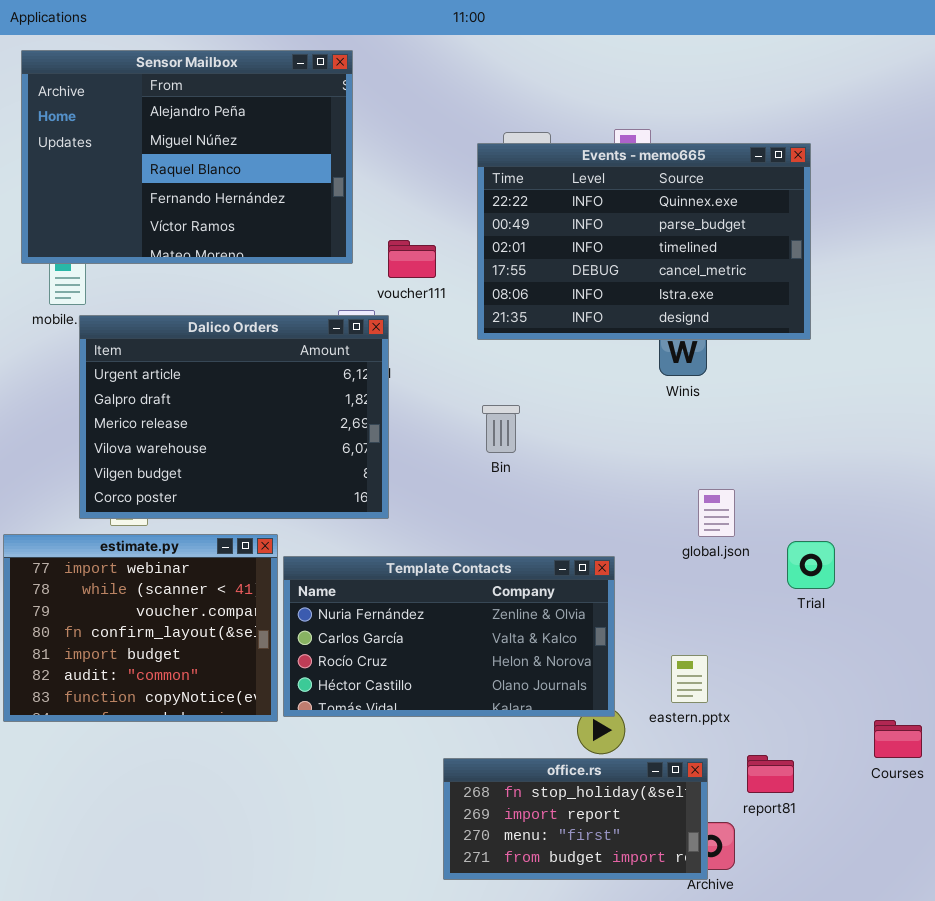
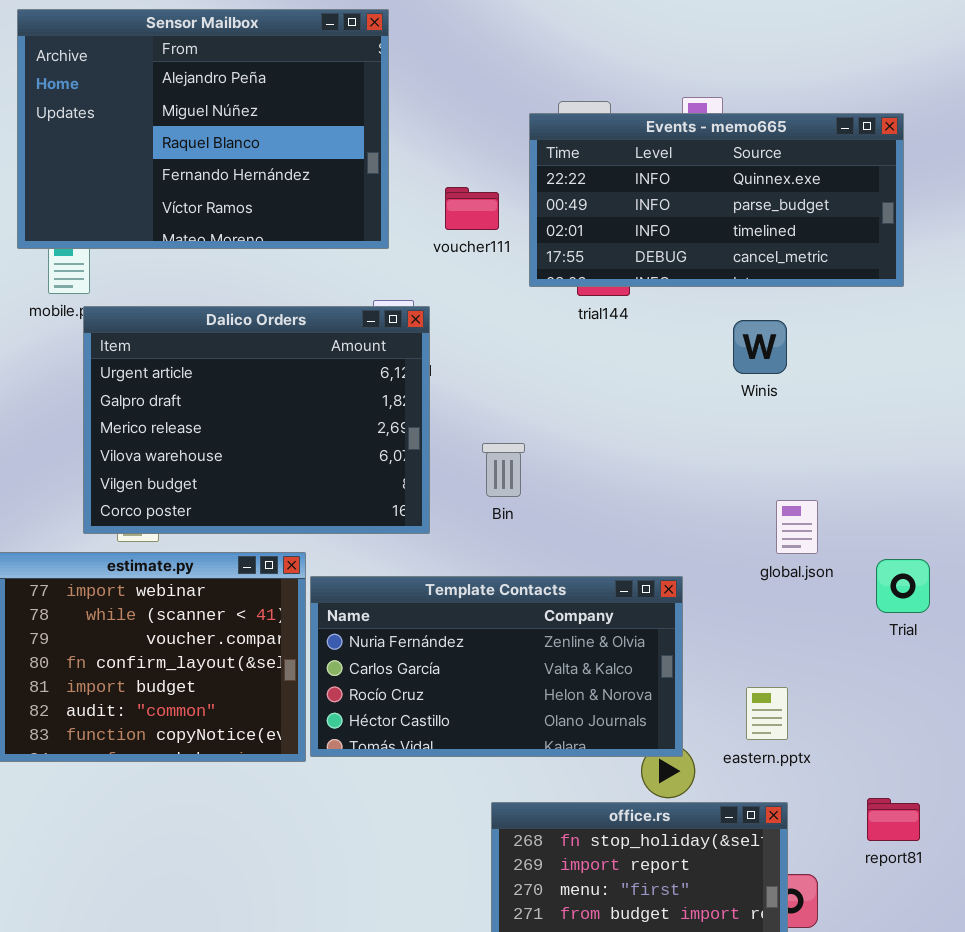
Events - memo665: [477,143,811,340] -> [529,113,904,287], resized
voucher111: [388,240,436,278] -> [445,187,499,230], moved
Bin: [482,405,520,453] -> [482,443,525,497], moved
report81: [747,755,794,793] -> [867,798,920,841], moved

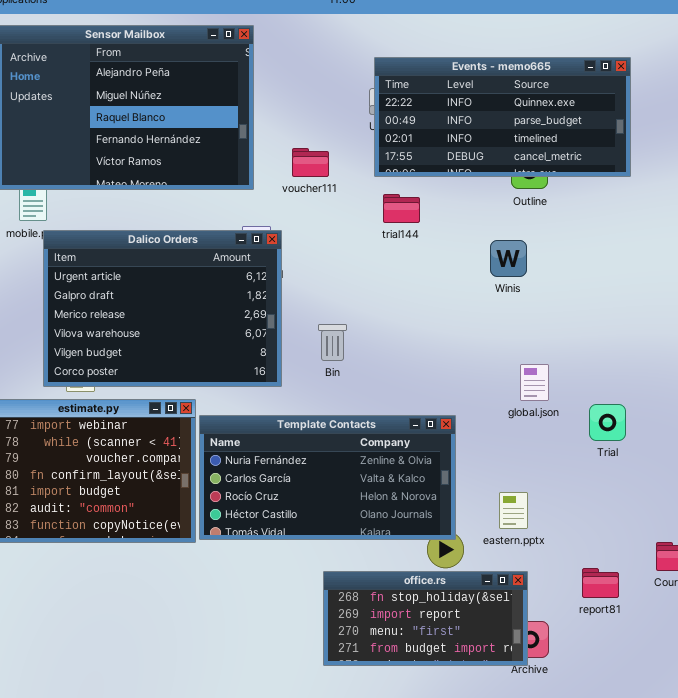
Events - memo665: [529,113,904,287] -> [374,57,631,177], moved

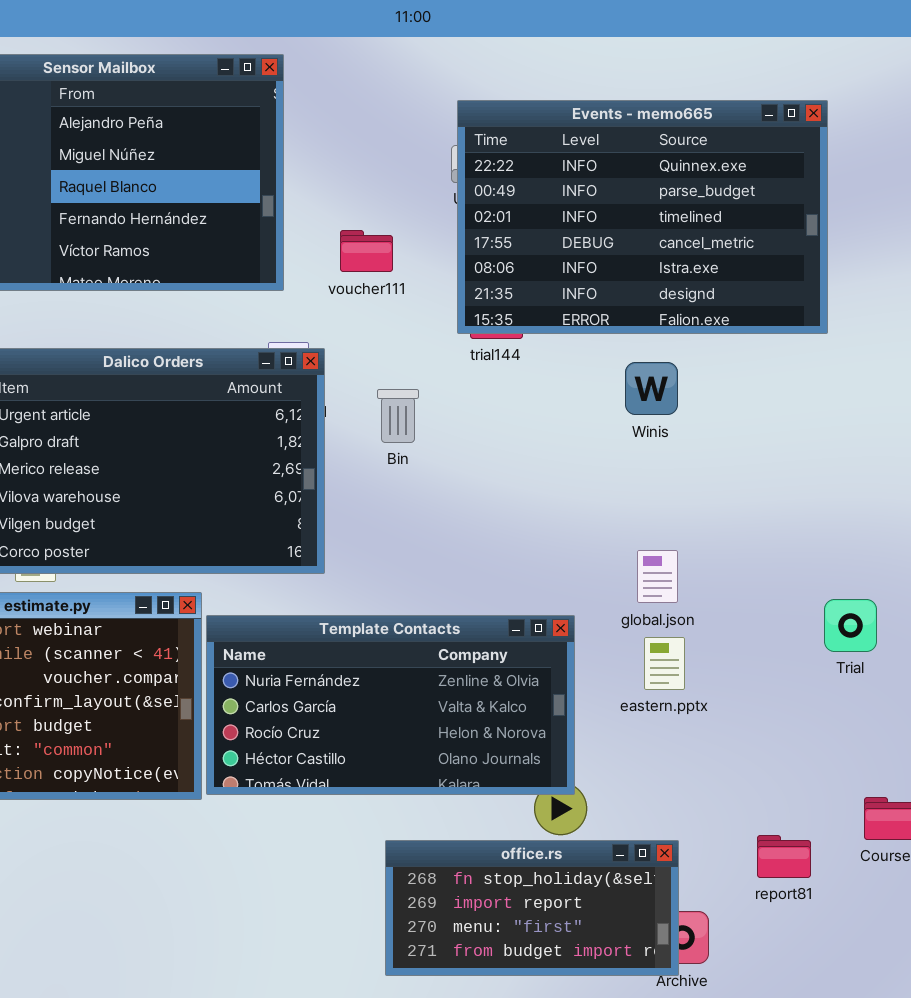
Events - memo665: [374,57,631,177] -> [457,100,828,334], resized
Bin: [318,324,347,361] -> [377,389,419,443], moved
global.json: [520,364,549,401] -> [637,550,678,603], moved
Trial: [589,404,626,441] -> [824,599,877,652], moved
eastern.pptx: [499,492,528,529] -> [644,637,685,690], moved

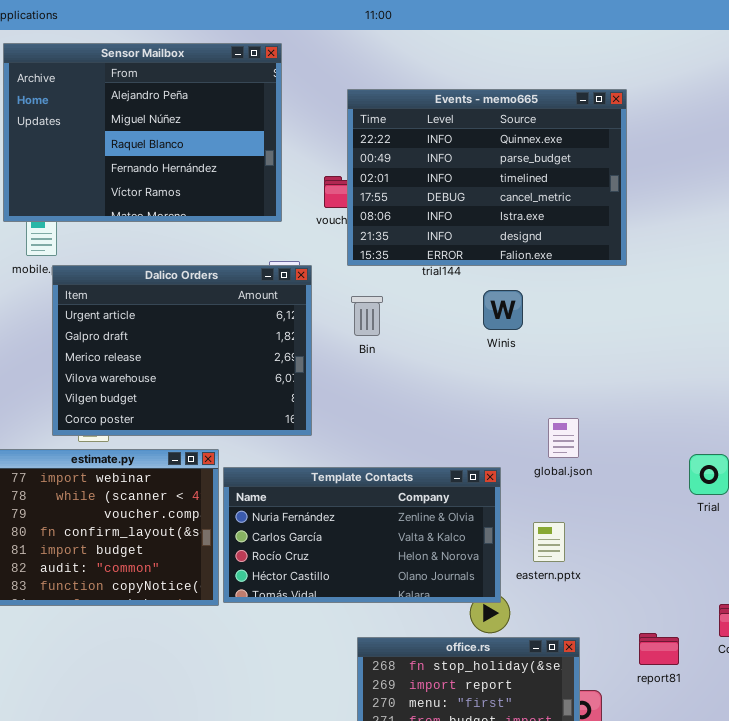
Events - memo665: [457,100,828,334] -> [347,89,627,266], moved
Winis: [625,362,678,415] -> [483,290,523,330], moved
eastern.pptx: [644,637,685,690] -> [533,522,565,562], moved

